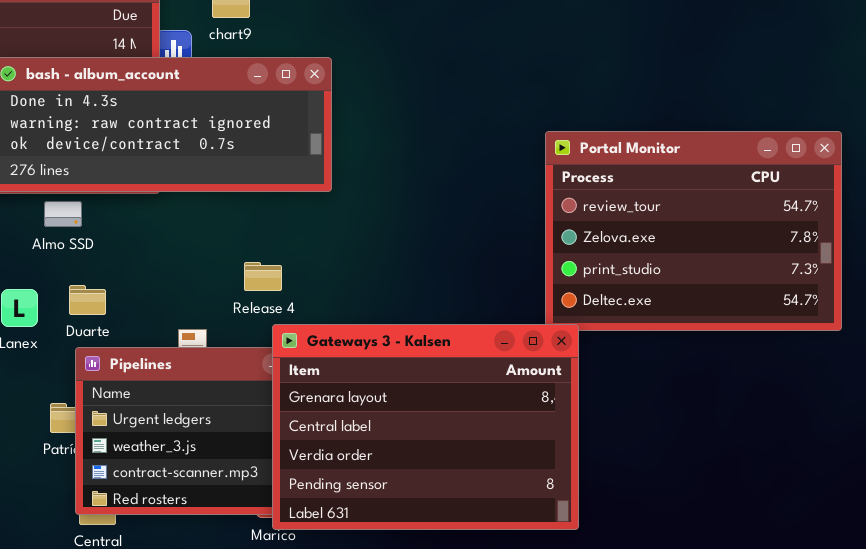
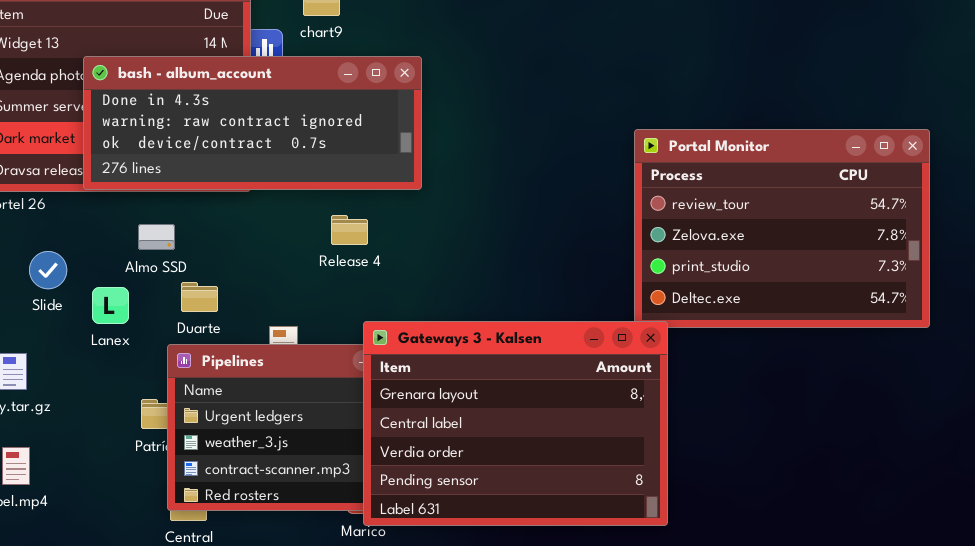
Almo SSD: [44,201,82,227] -> [138,224,175,250], moved
Release 4: [244,262,282,291] -> [331,215,368,245], moved
Duarte: [69,285,106,315] -> [181,282,218,312], moved

